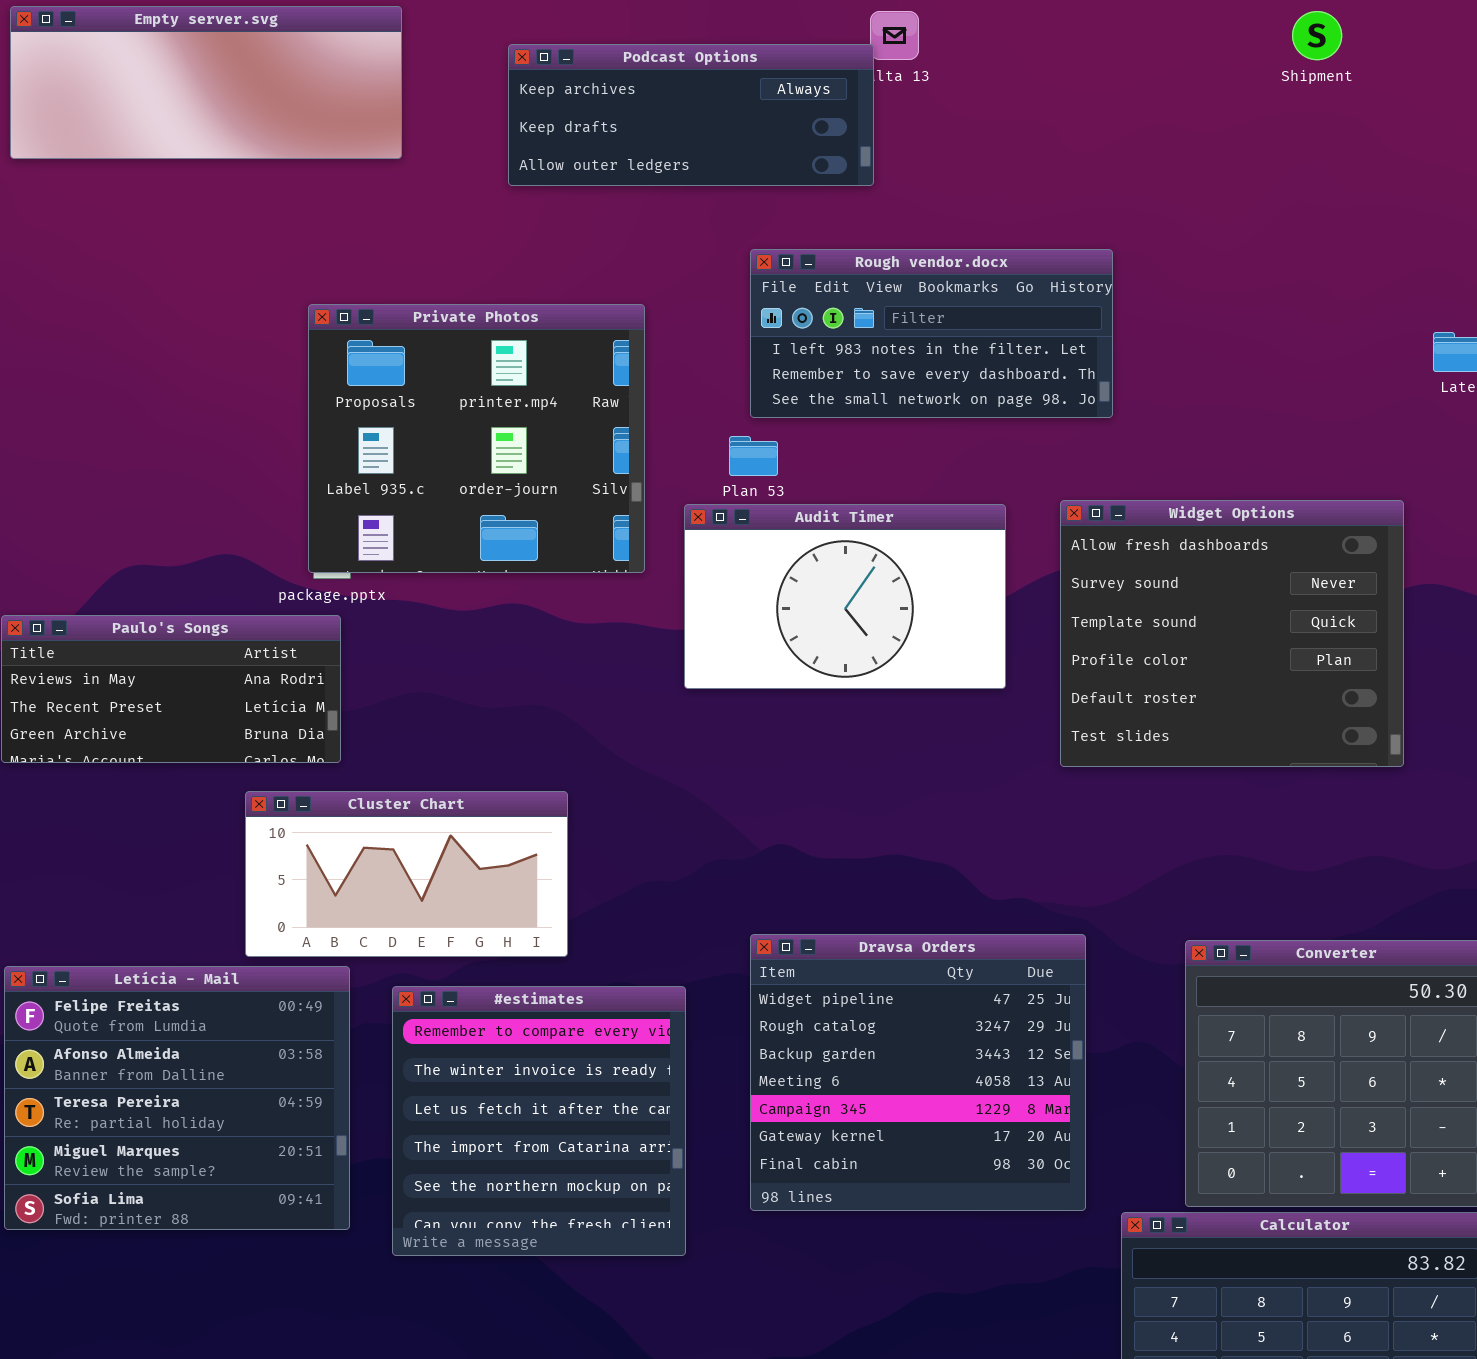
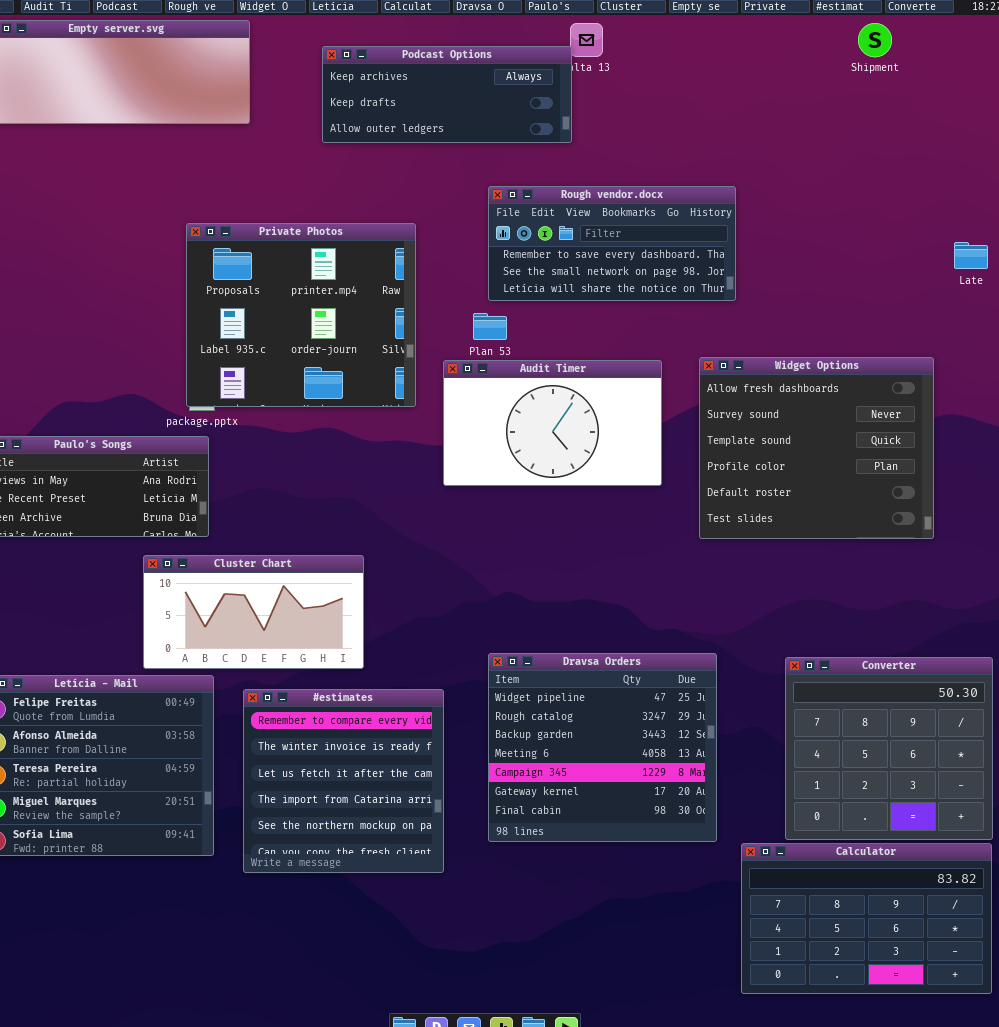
Rough vendor.docx: [750,249,1113,418] -> [488,186,736,301], scrolled down 1 row

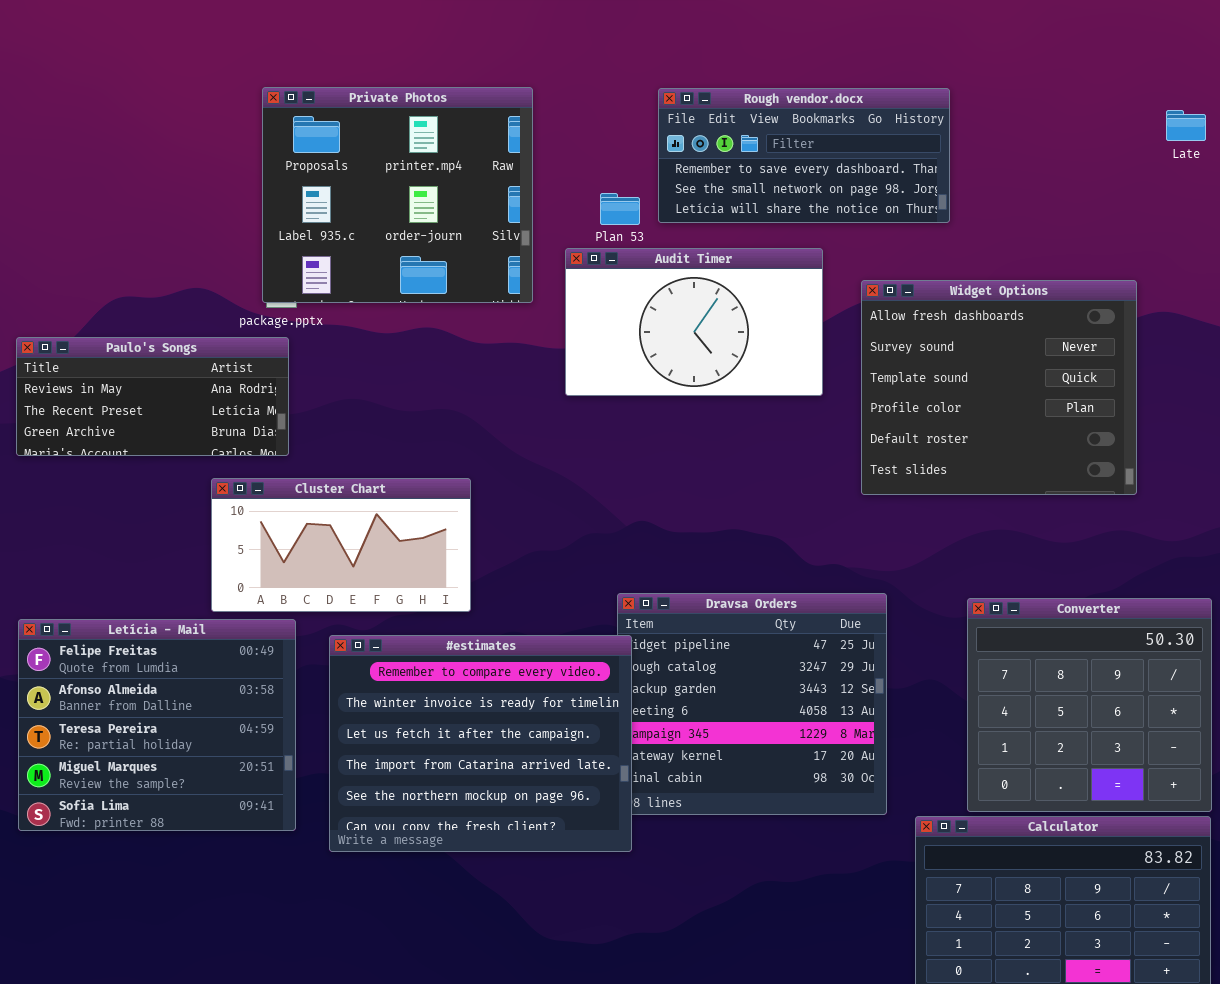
Rough vendor.docx: [488,186,736,301] -> [658,88,950,223], moved
Widget Options: [699,357,934,539] -> [861,280,1137,495], moved
#estimates: [243,689,444,873] -> [329,635,632,852], resized

